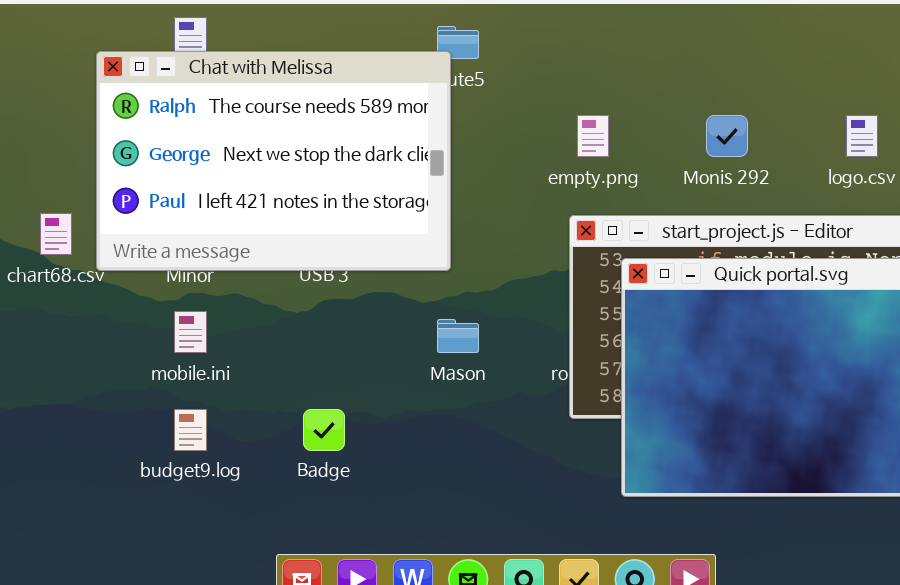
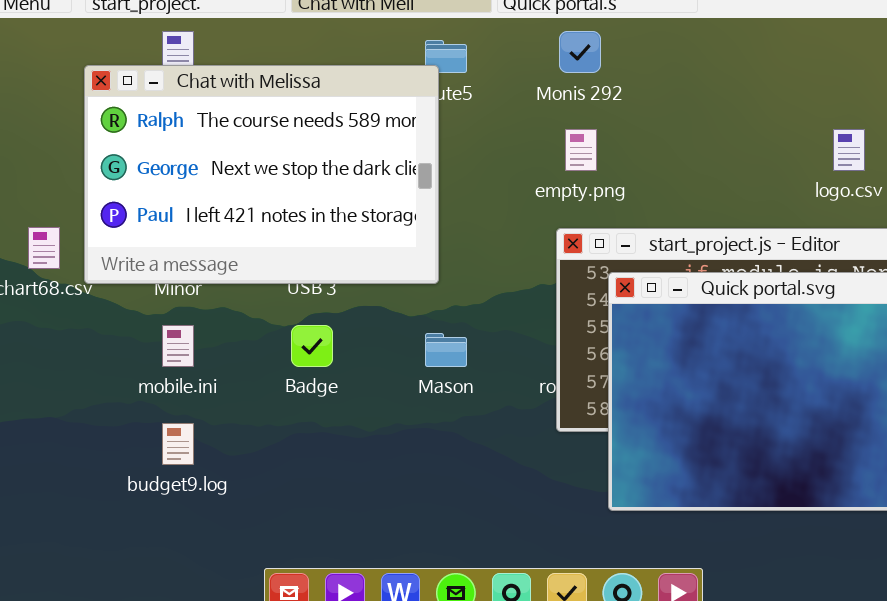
Monis 292: [706,115,748,157] -> [559,31,601,73], moved
Badge: [303,409,345,451] -> [291,325,333,367], moved

